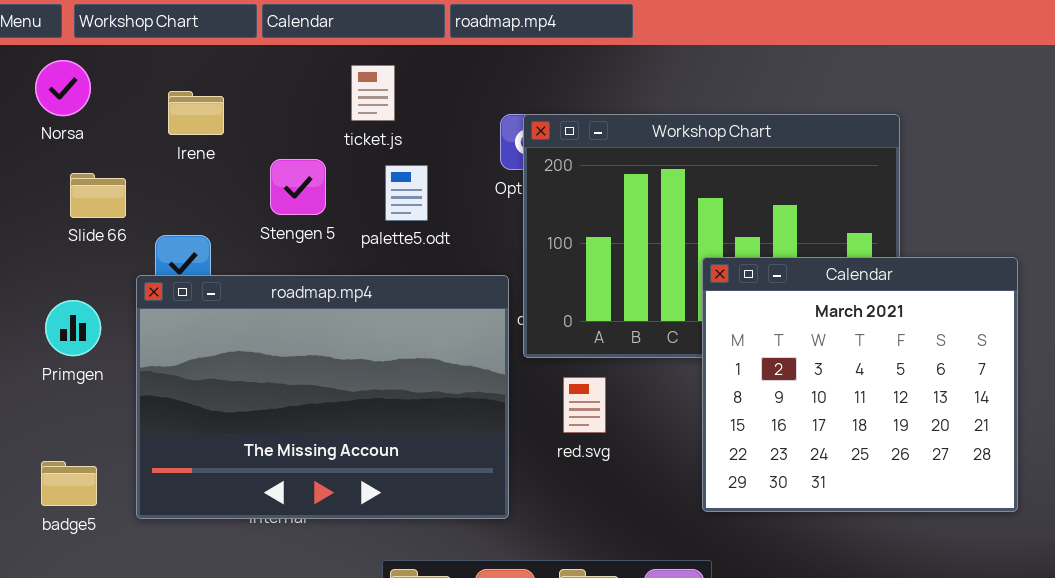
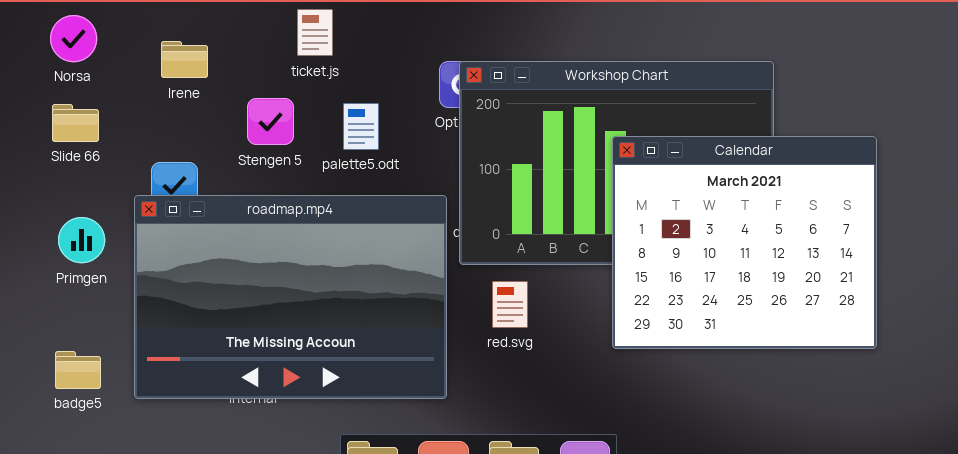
ticket.js: [351,65,395,121] -> [297,9,333,56], moved
Slide 66: [70,173,126,218] -> [52,104,99,142], moved
Calendar: [702,257,1018,512] -> [612,136,877,349], moved

